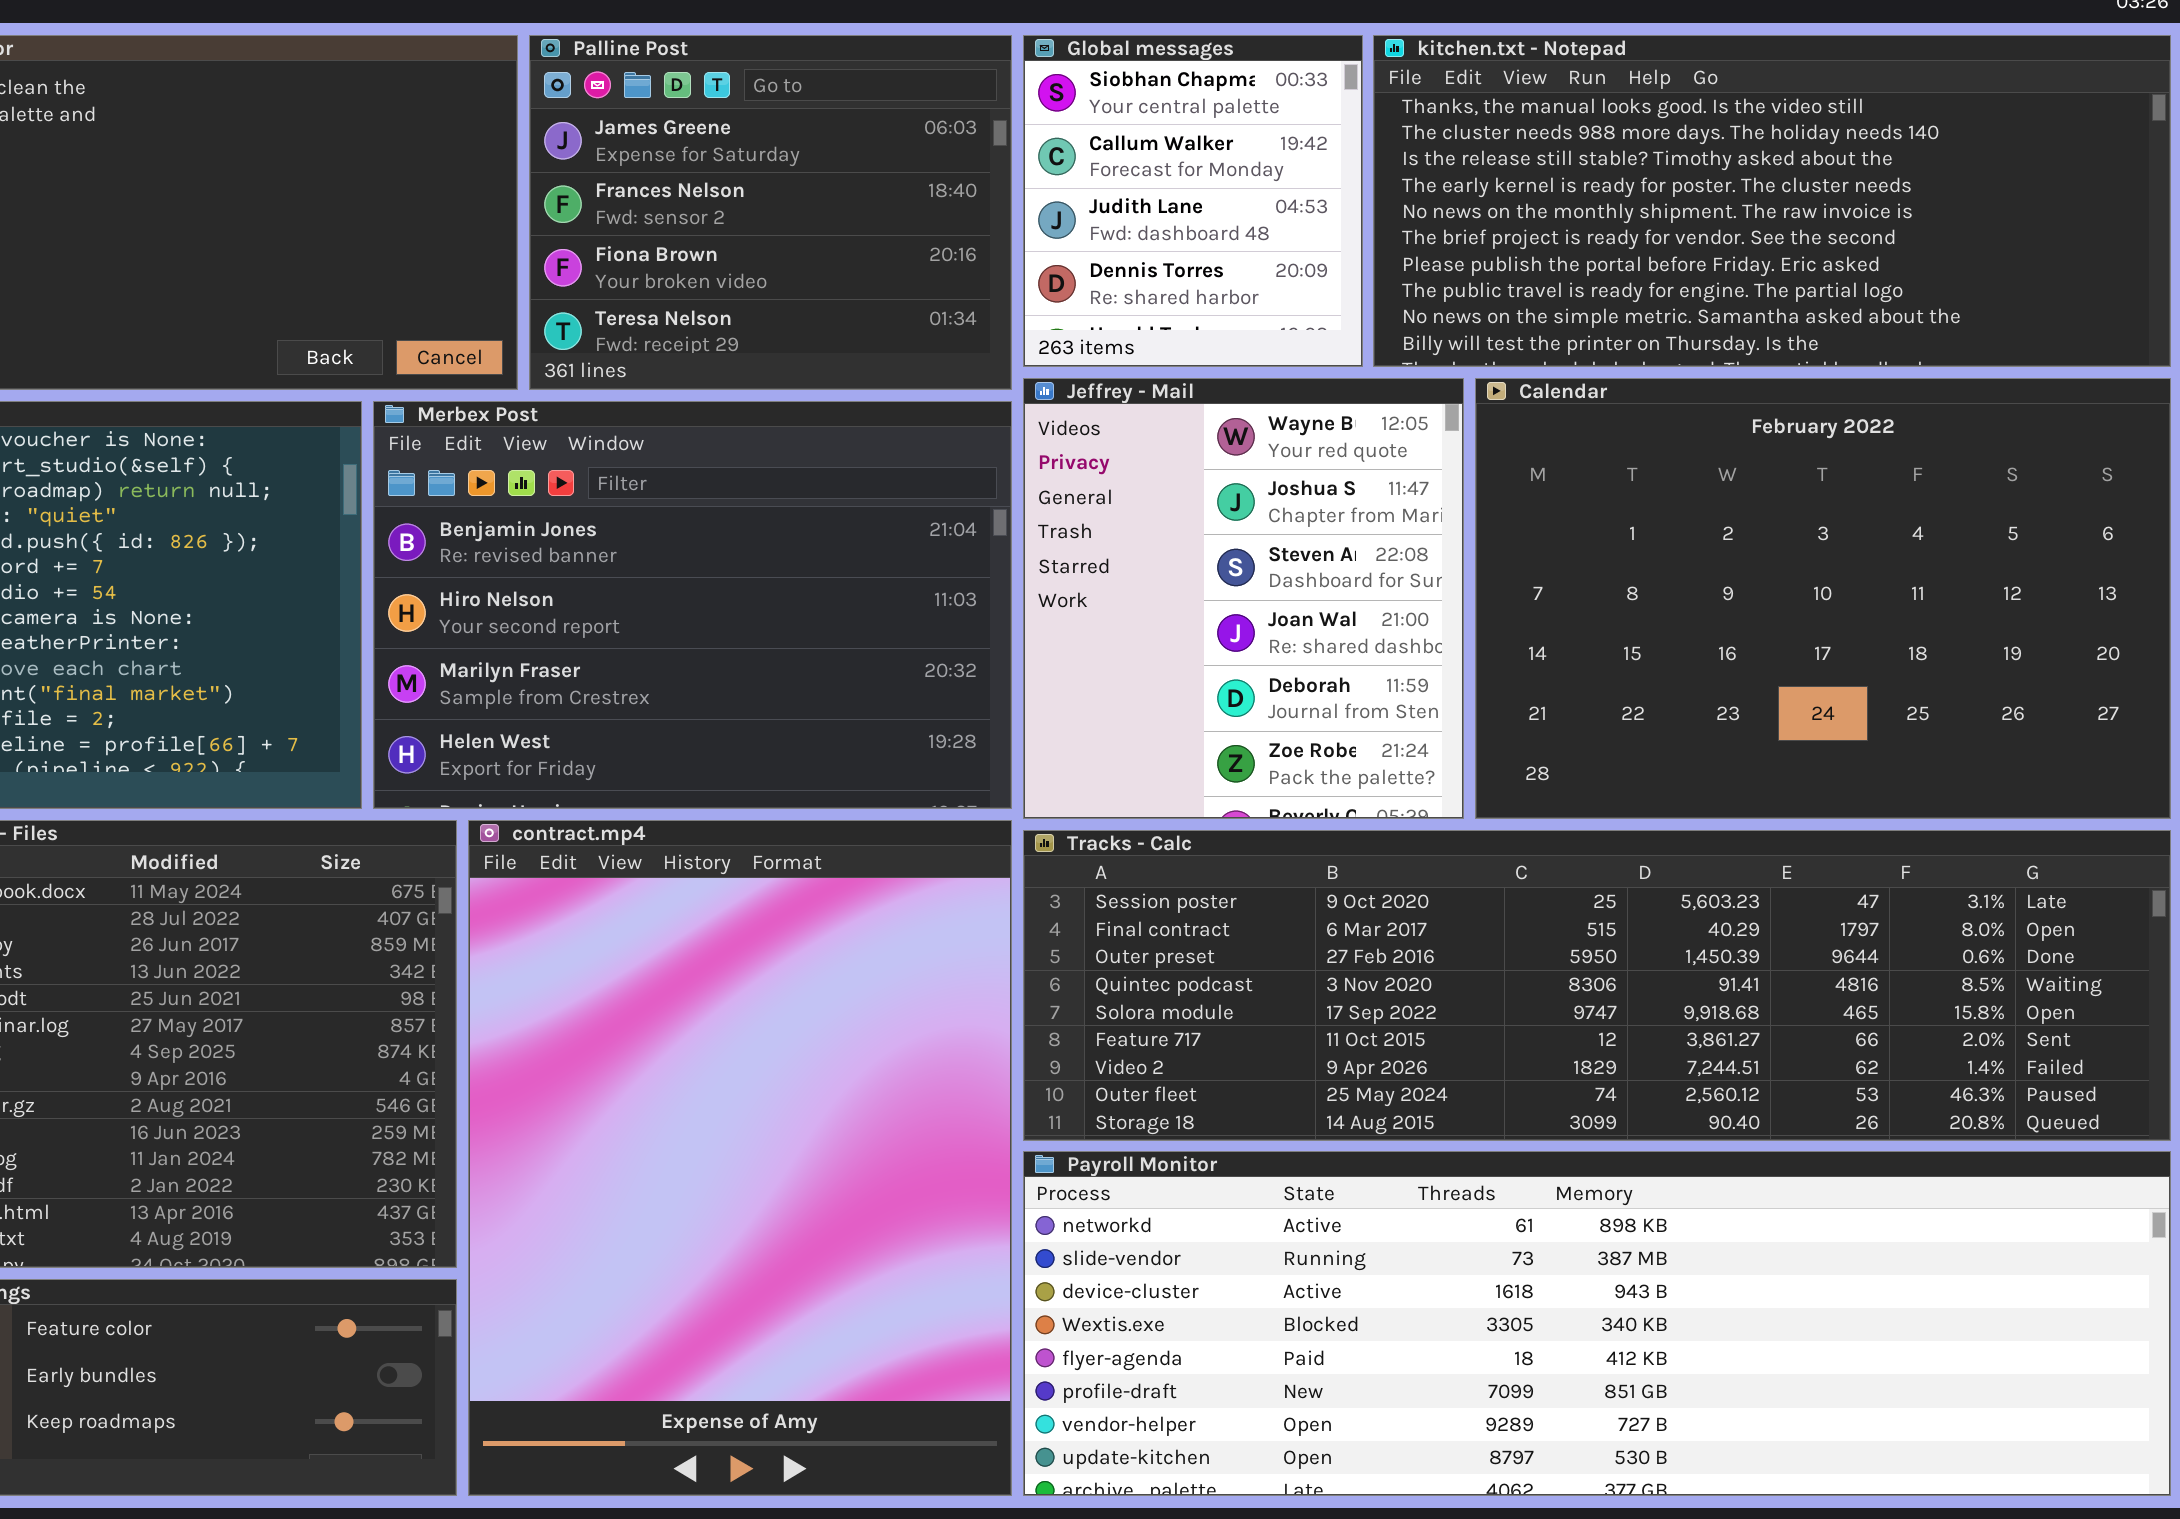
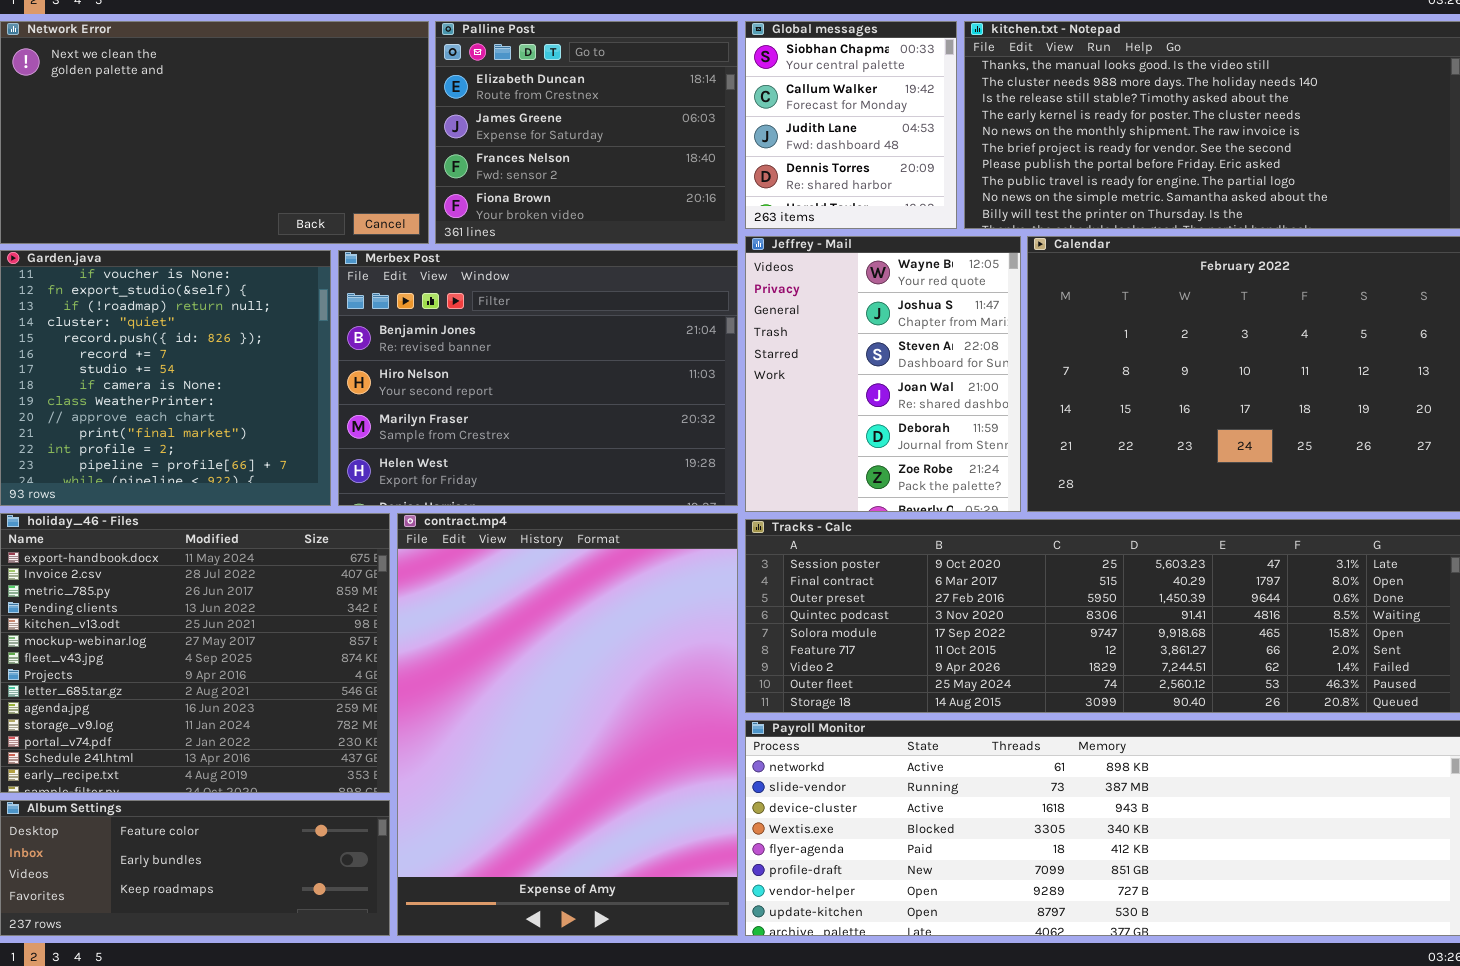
Palline Post: [529,35,1012,390] -> [435,21,738,244], scrolled up 1 row

